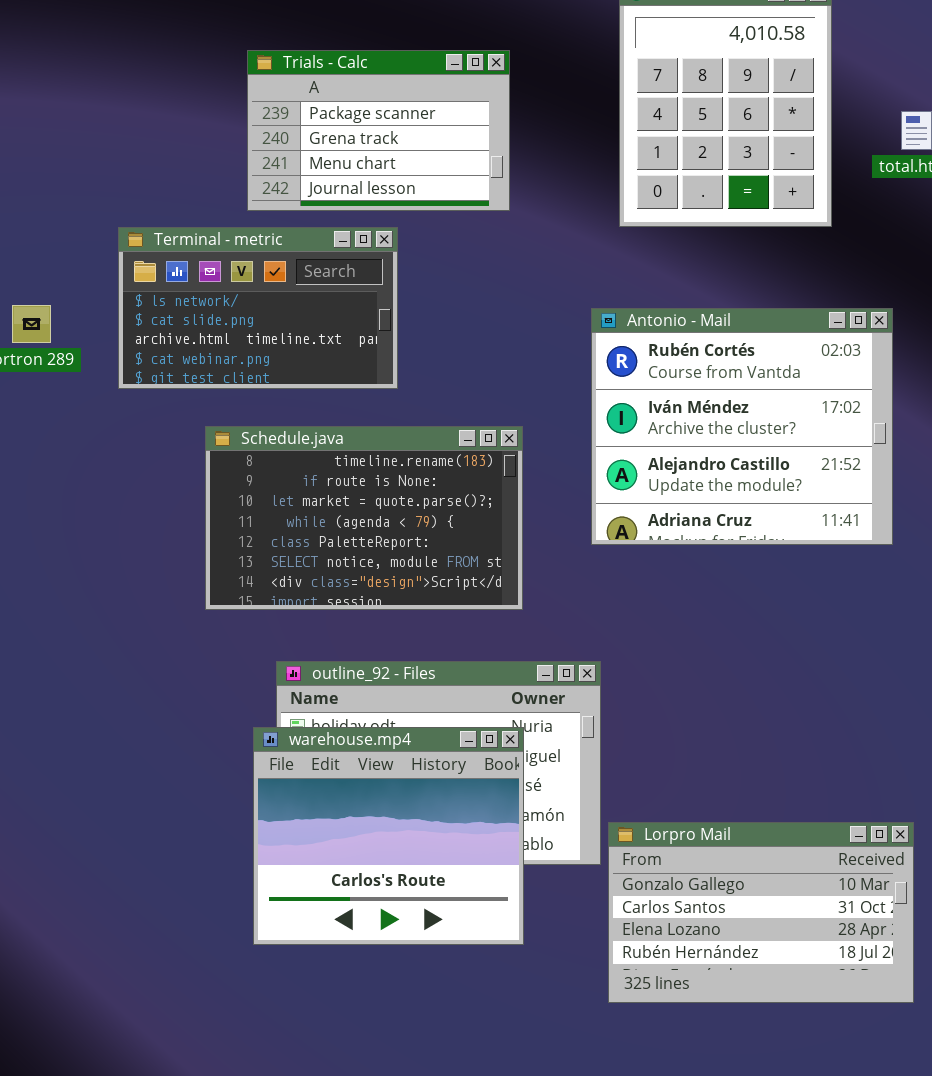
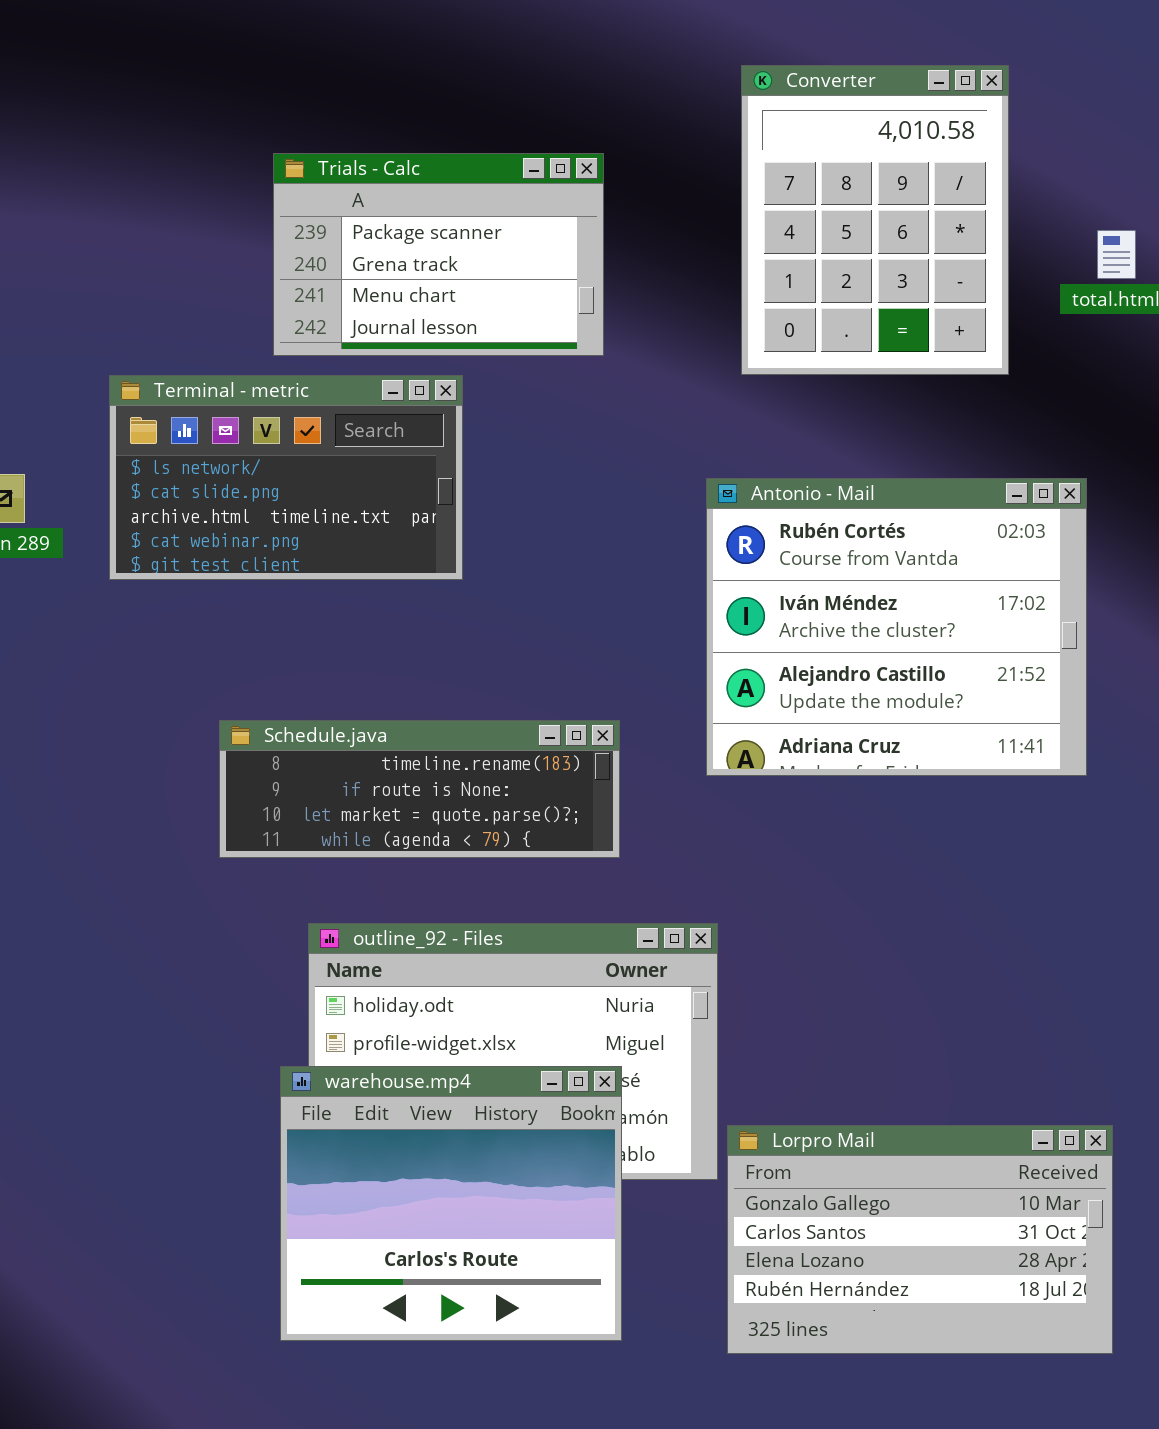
Schedule.java: [205,426,523,610] -> [219,720,620,858], resized
warehouse.mp4: [253,727,524,945] -> [280,1066,622,1341], moved

